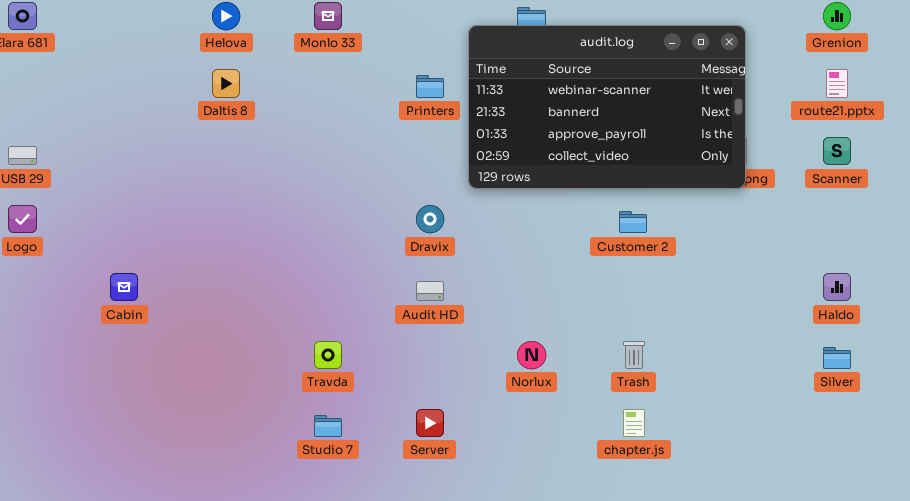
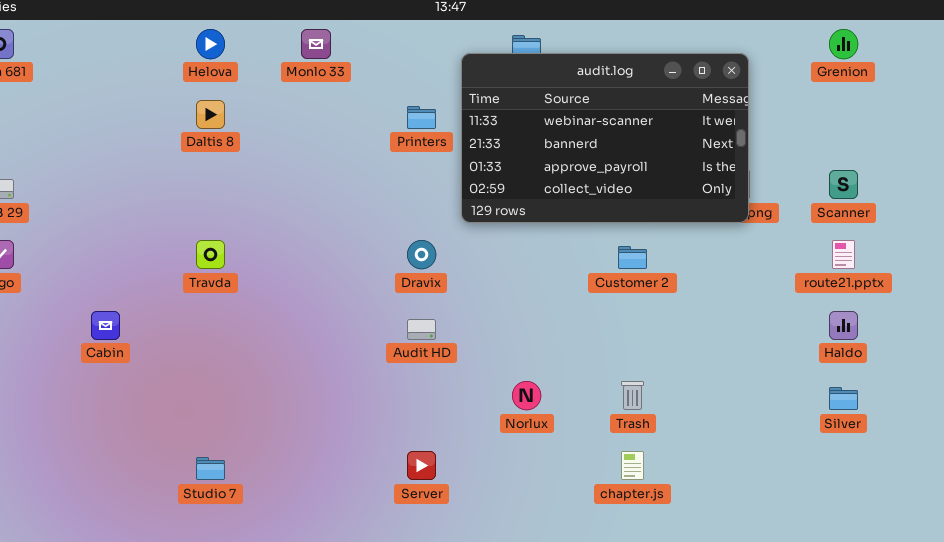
route21.pptx: [826,69,848,98] -> [832,240,855,269], moved
Travda: [314,341,342,369] -> [196,240,225,269], moved
Studio 7: [314,415,342,437] -> [196,457,225,480], moved

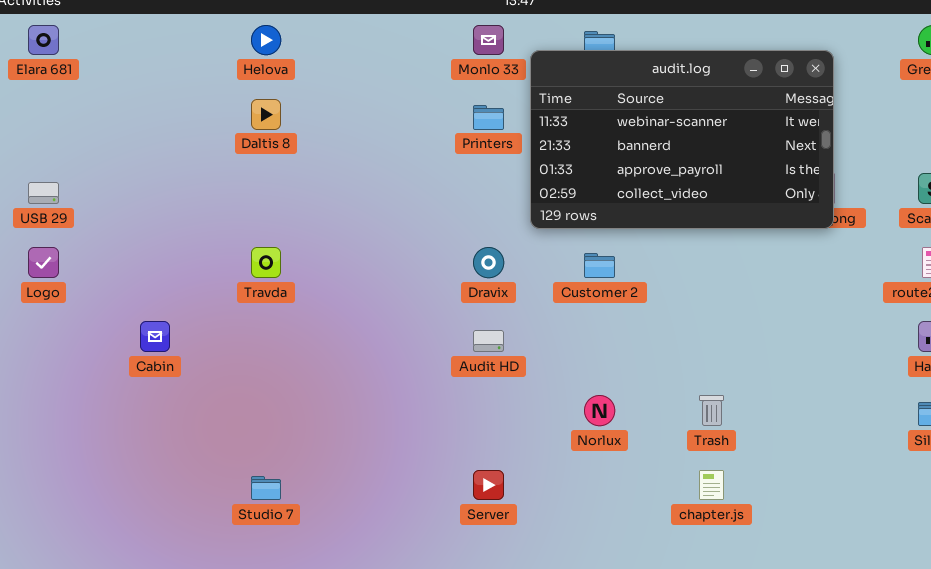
Monlo 33: [301,29,331,59] -> [473,25,504,55], moved
Customer 2: [618,246,647,269] -> [584,253,615,278], moved

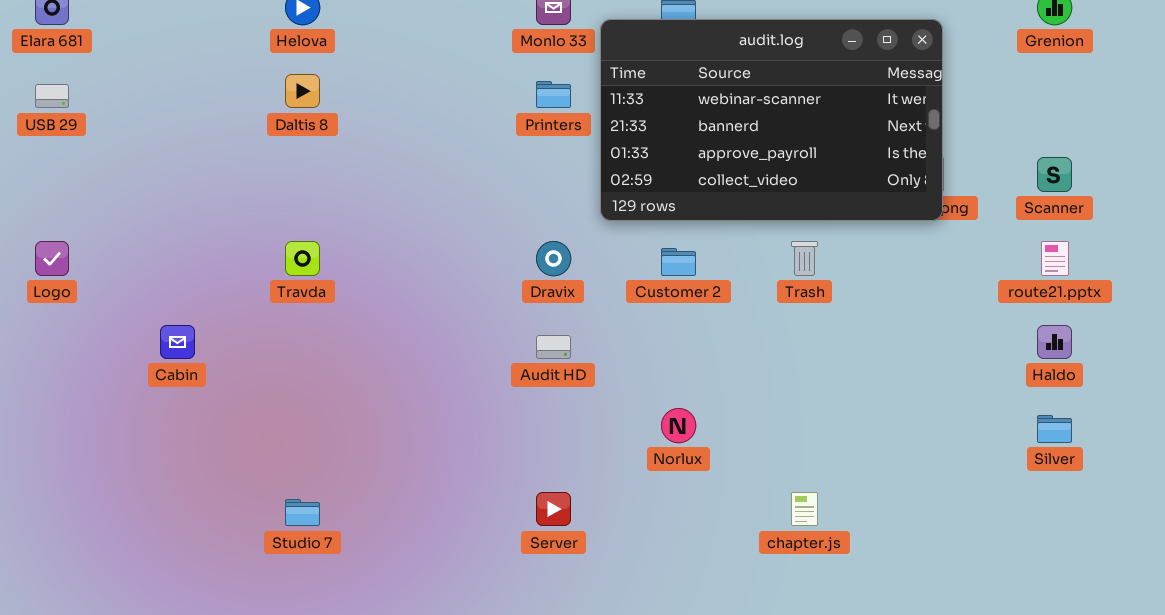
USB 29: [28,182,59,204] -> [35,84,69,108], moved
Trash: [699,395,724,426] -> [791,241,818,276], moved

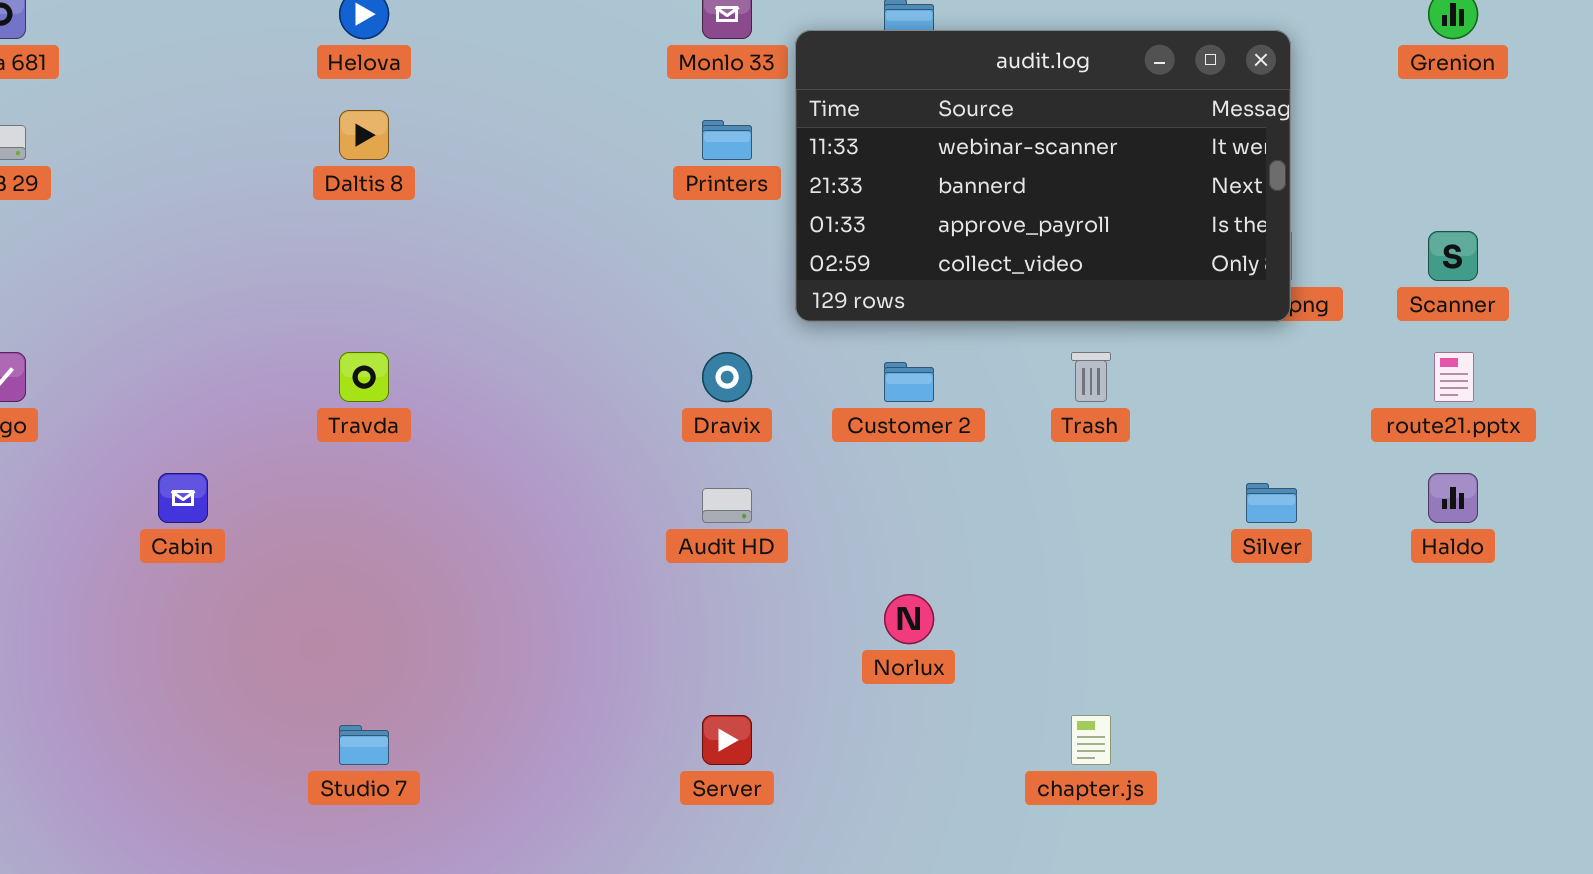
Silver: [1037,415,1072,443] -> [1246,483,1297,523], moved

